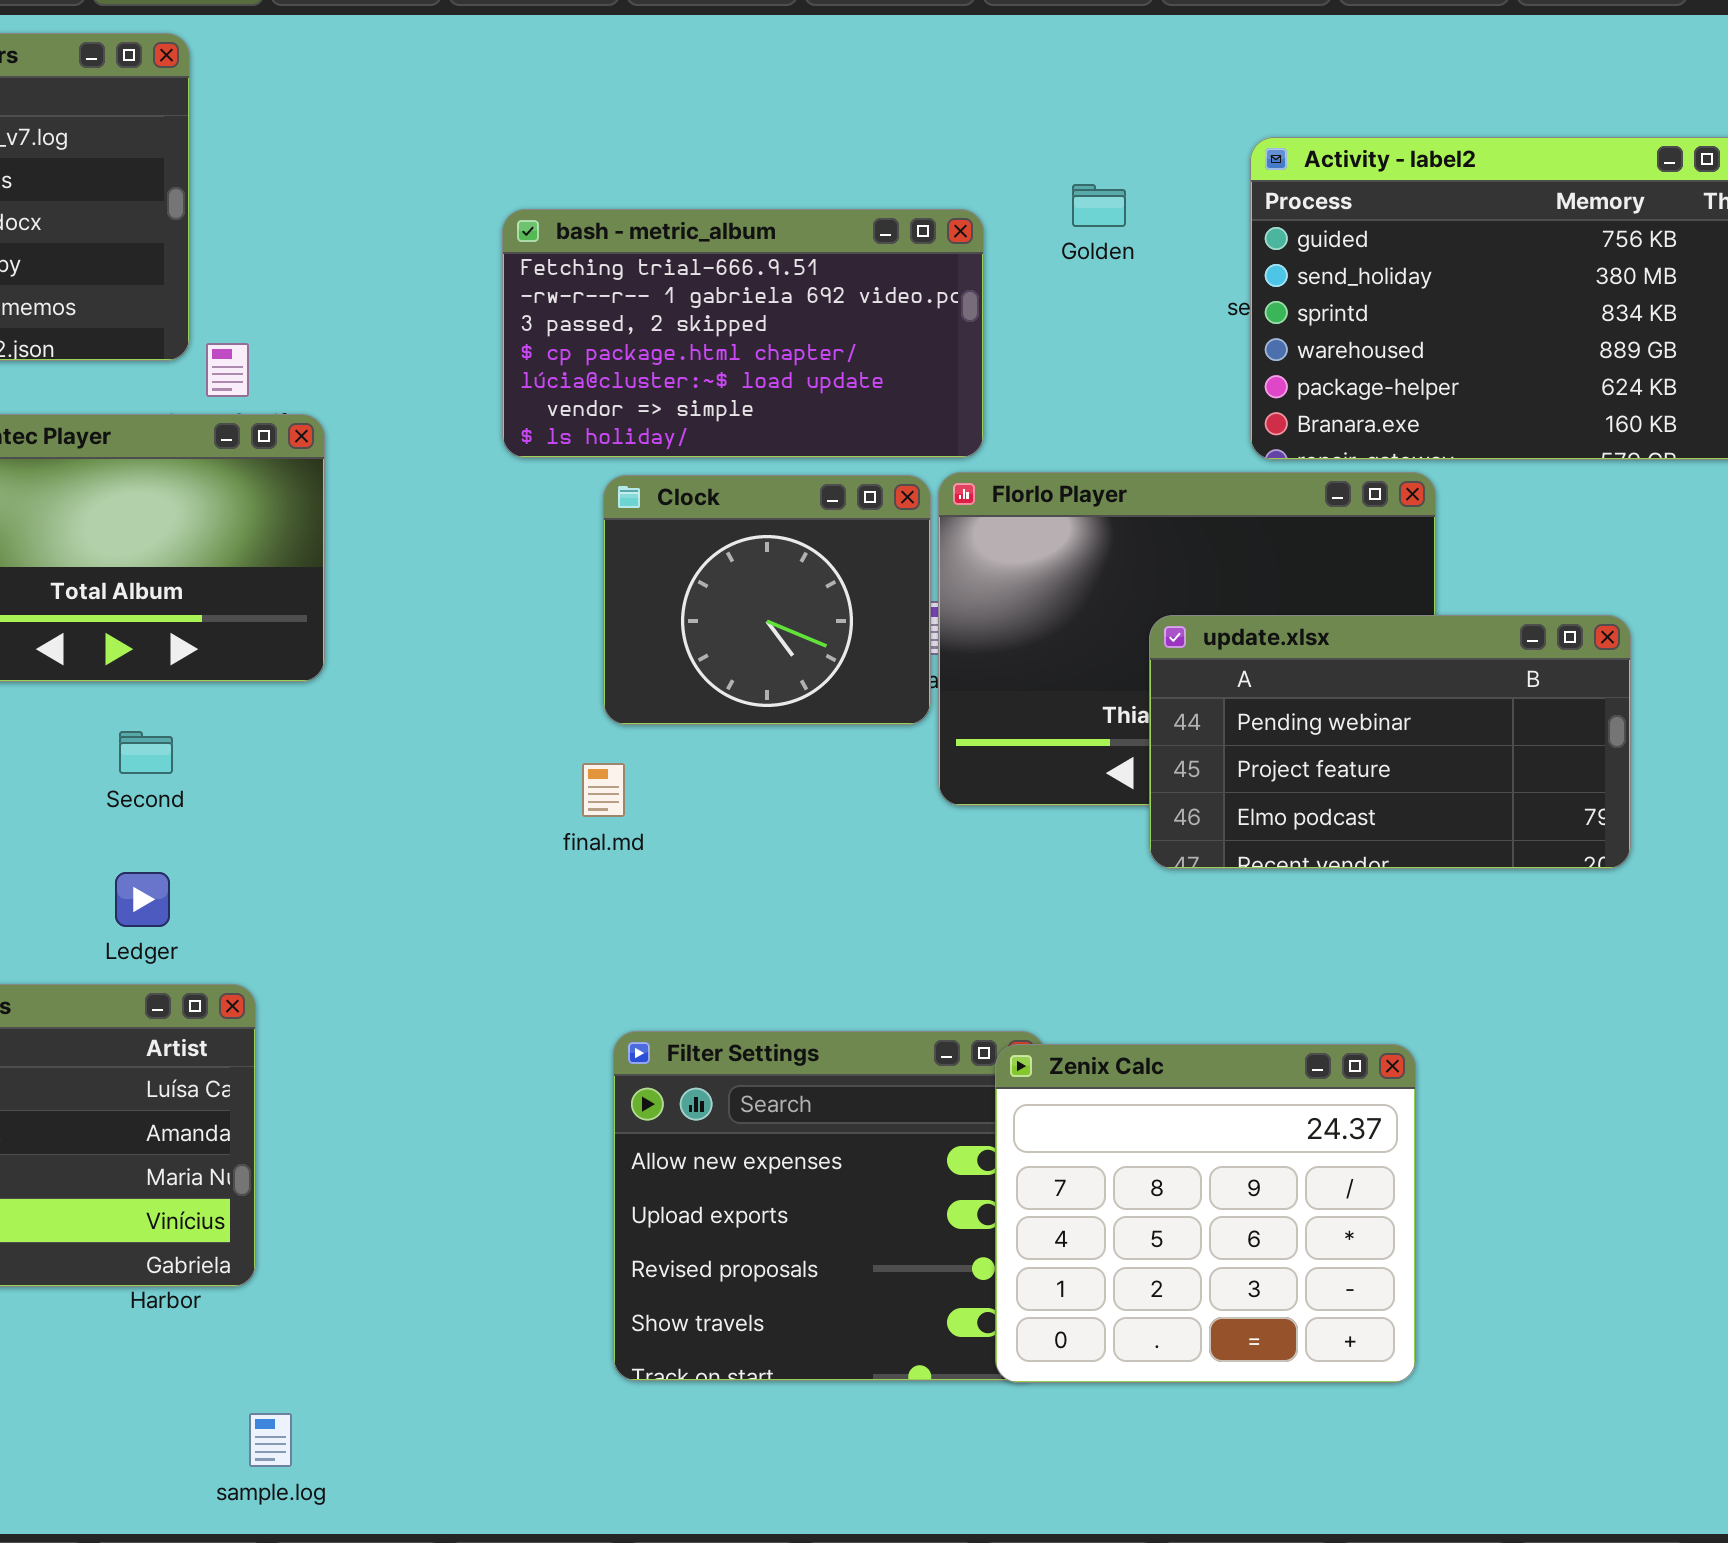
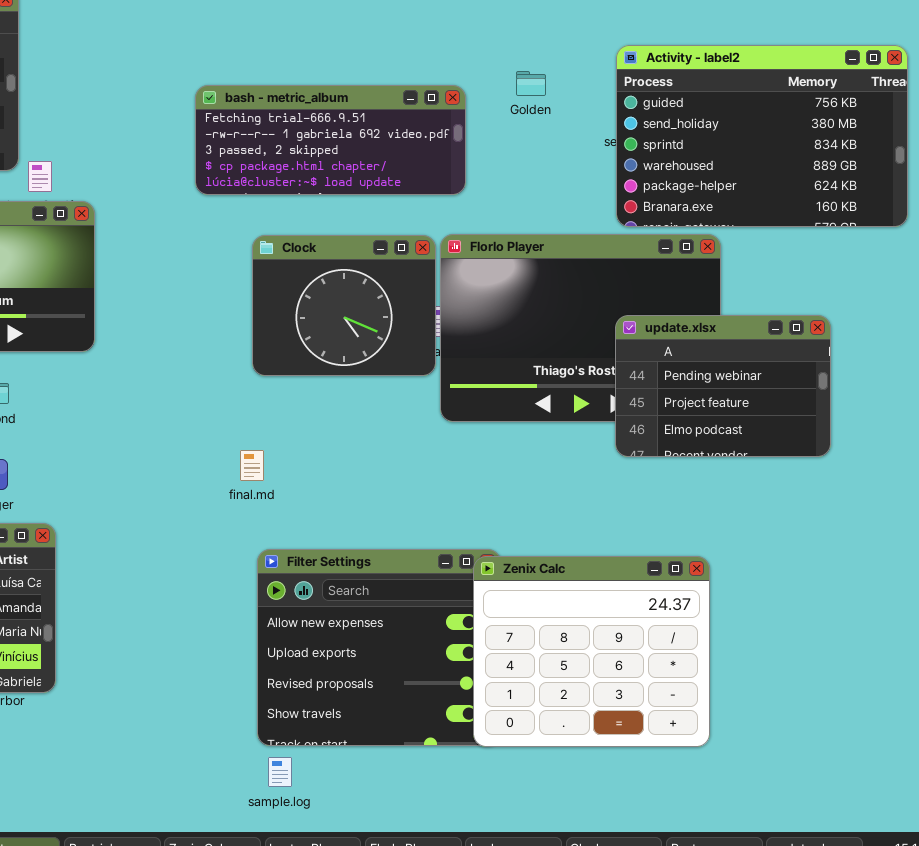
bash - metric_album: [502,209,984,458] -> [195,85,466,195], resized
update.xlsx: [1149,615,1631,869] -> [615,315,831,457], resized
final.md: [582,763,625,817] -> [240,450,264,481], moved
sample.log: [249,1413,292,1467] -> [268,757,292,787], moved

